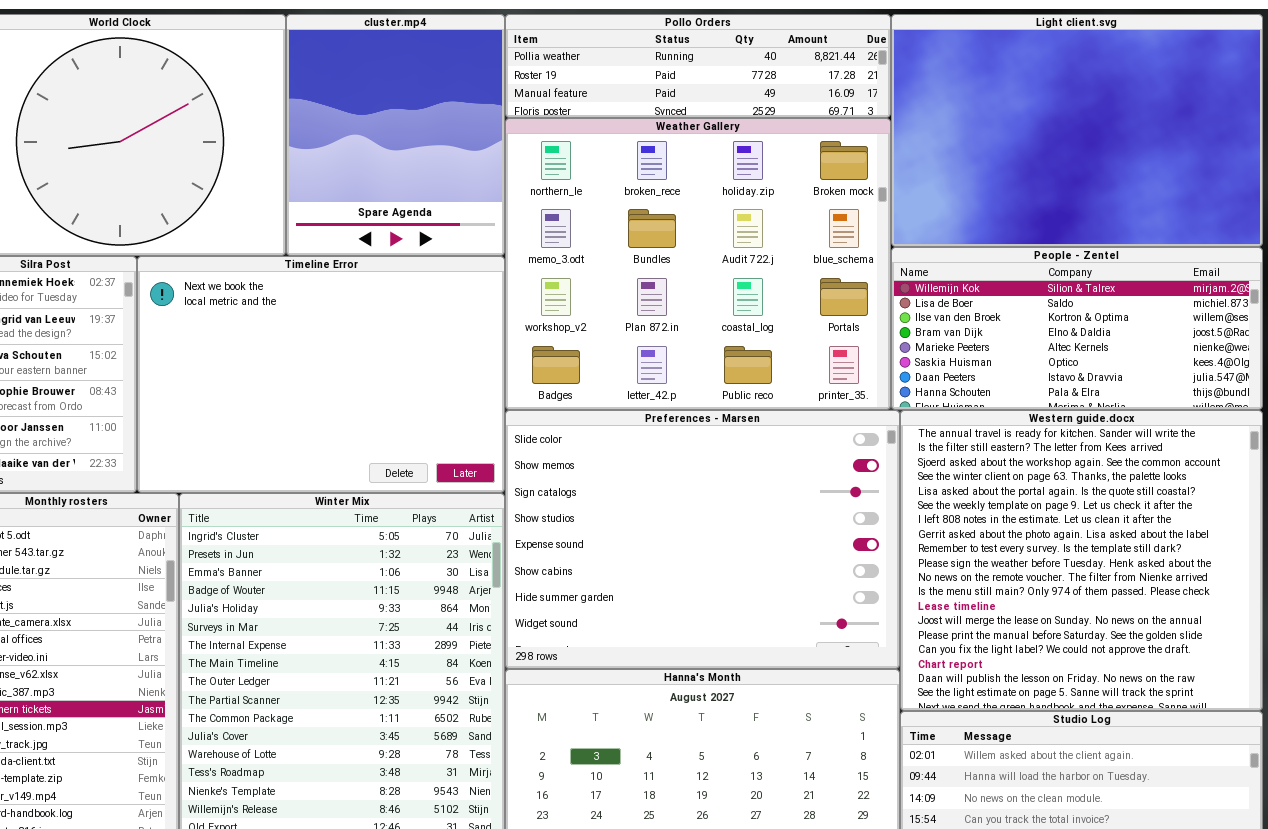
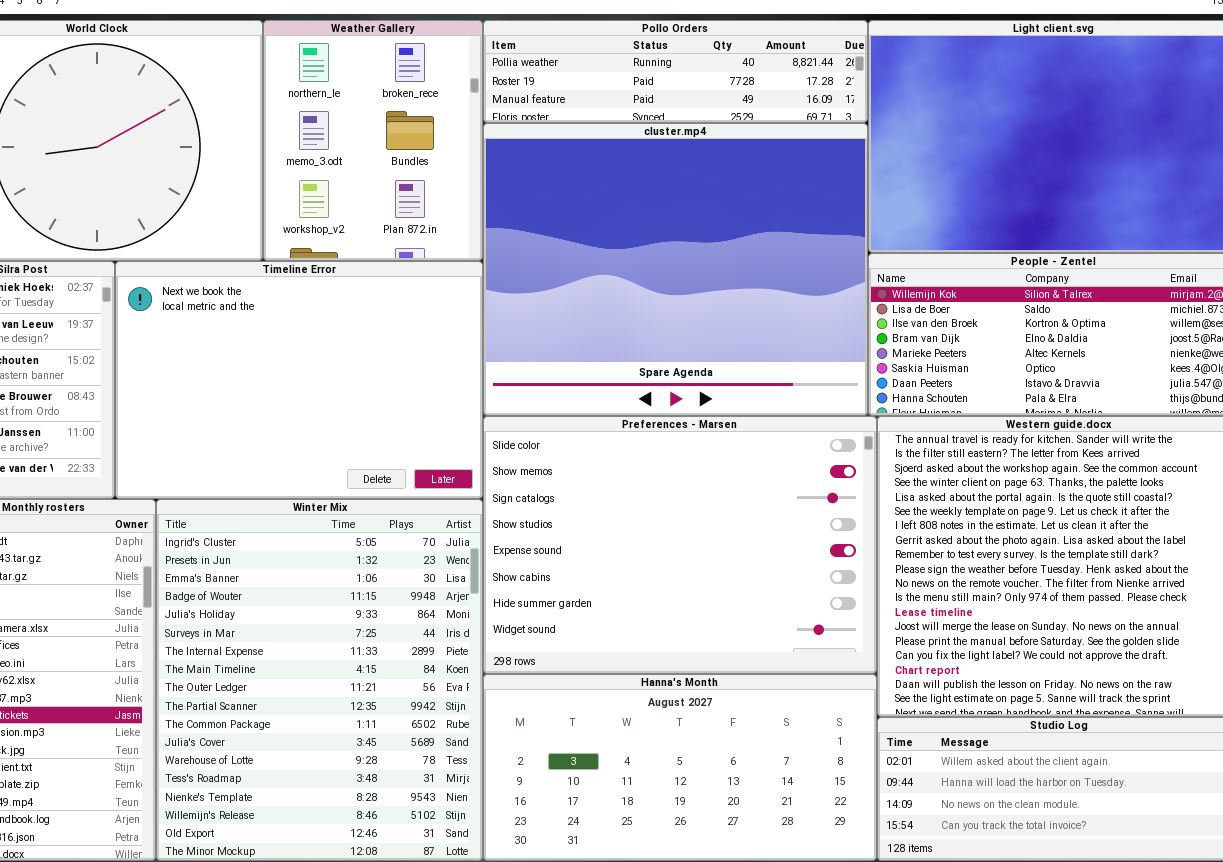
cluster.mp4: [286,14,505,256] -> [483,123,868,416], moved, resized
Weather Gallery: [505,118,891,410] -> [263,20,483,261], moved, resized

